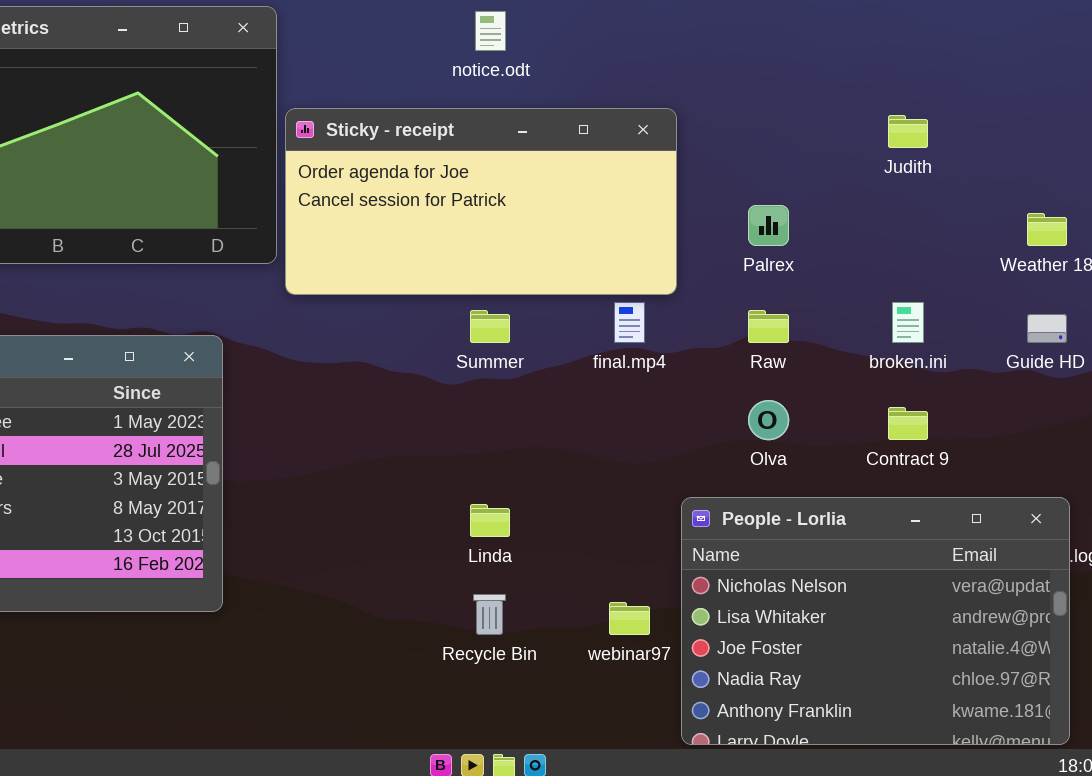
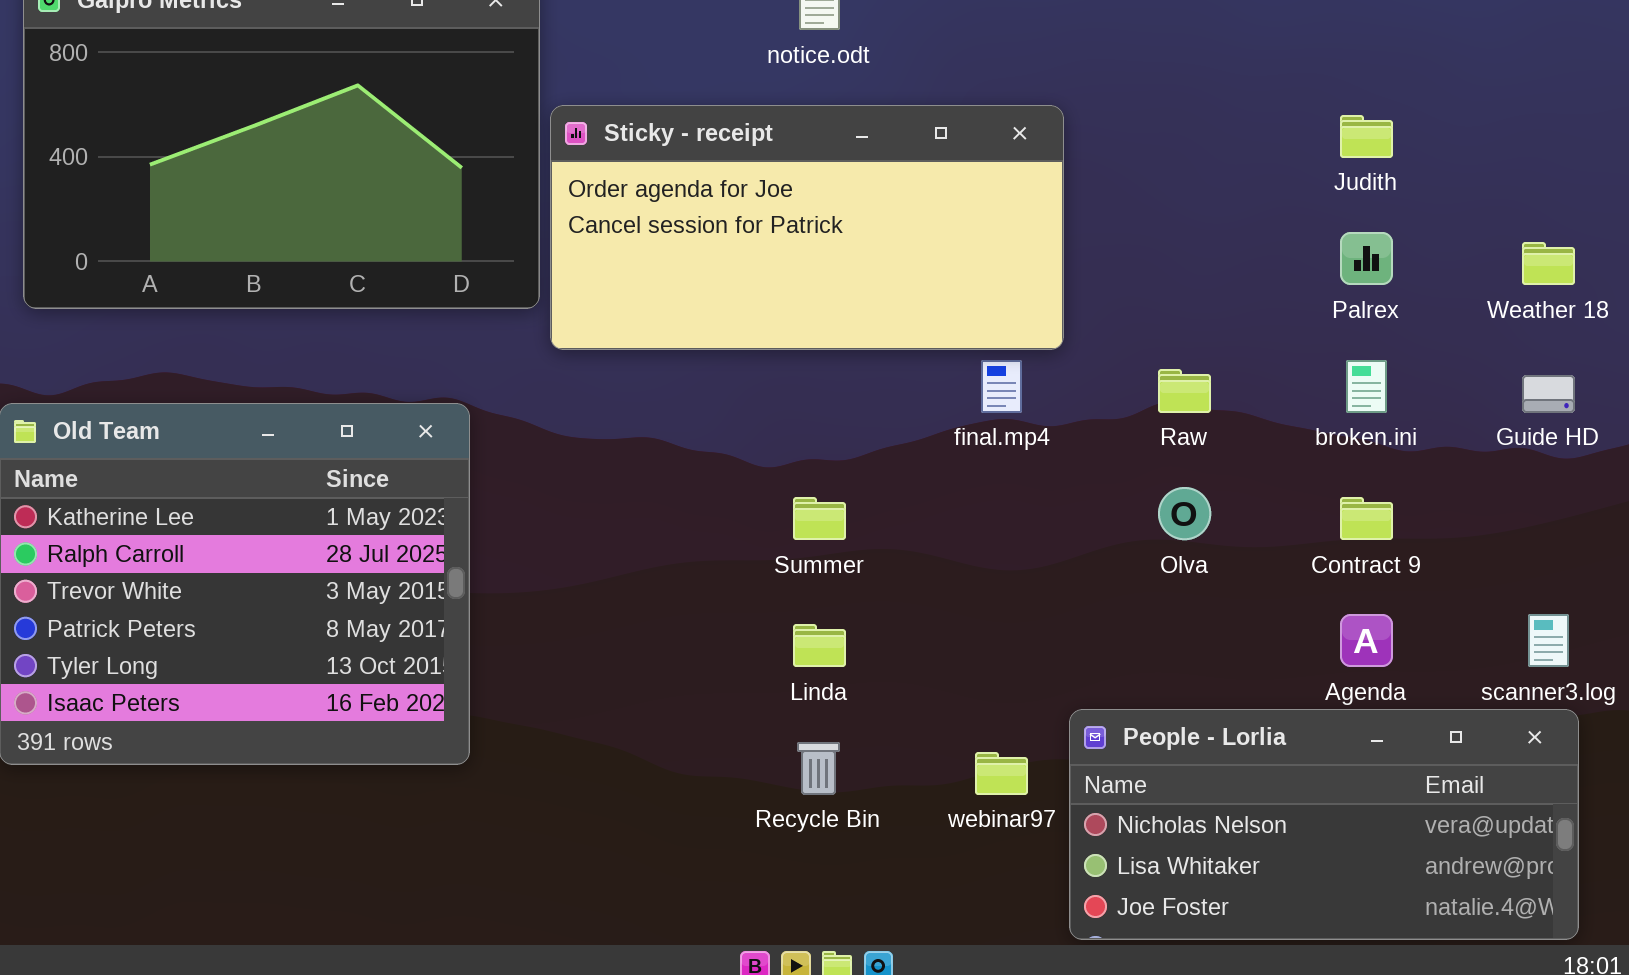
Palrex: [748,205,789,246] -> [1340,232,1393,285], moved
Summer: [470,310,510,343] -> [793,497,846,540], moved
People - Lorlia: [681,497,1070,745] -> [1069,709,1579,940], resized

